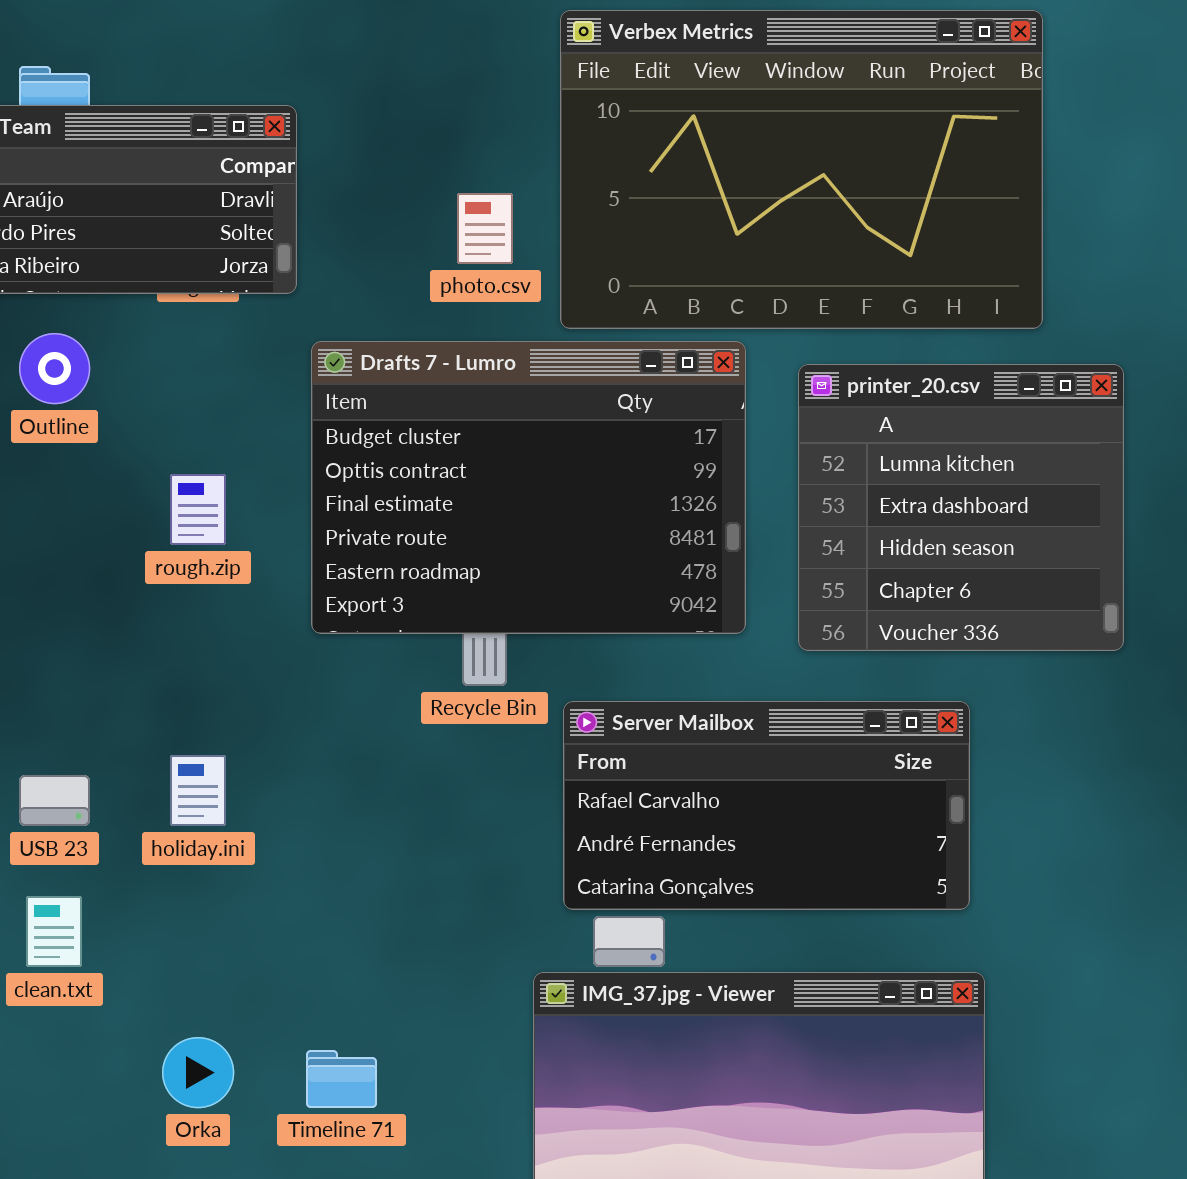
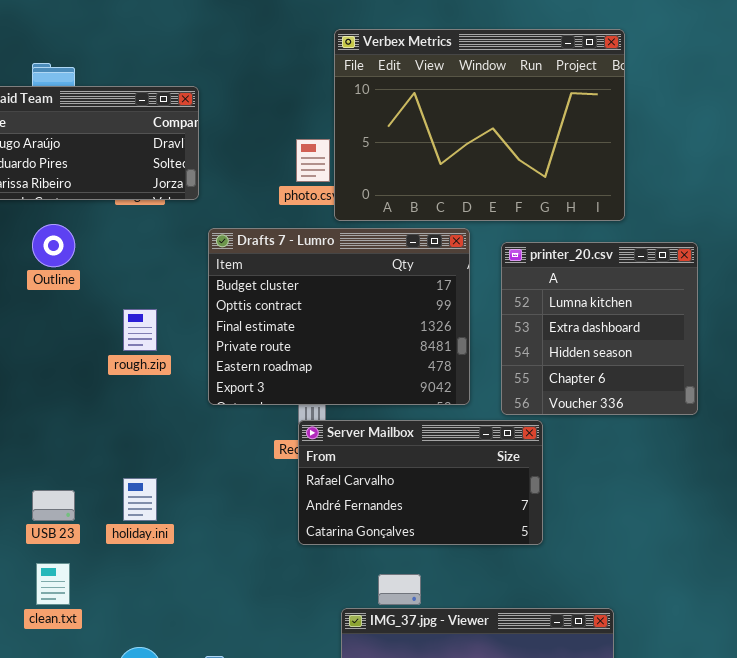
Verbex Metrics: [560,10,1043,329] -> [334,29,625,221], moved
Server Mailbox: [563,701,970,910] -> [298,420,543,545], moved

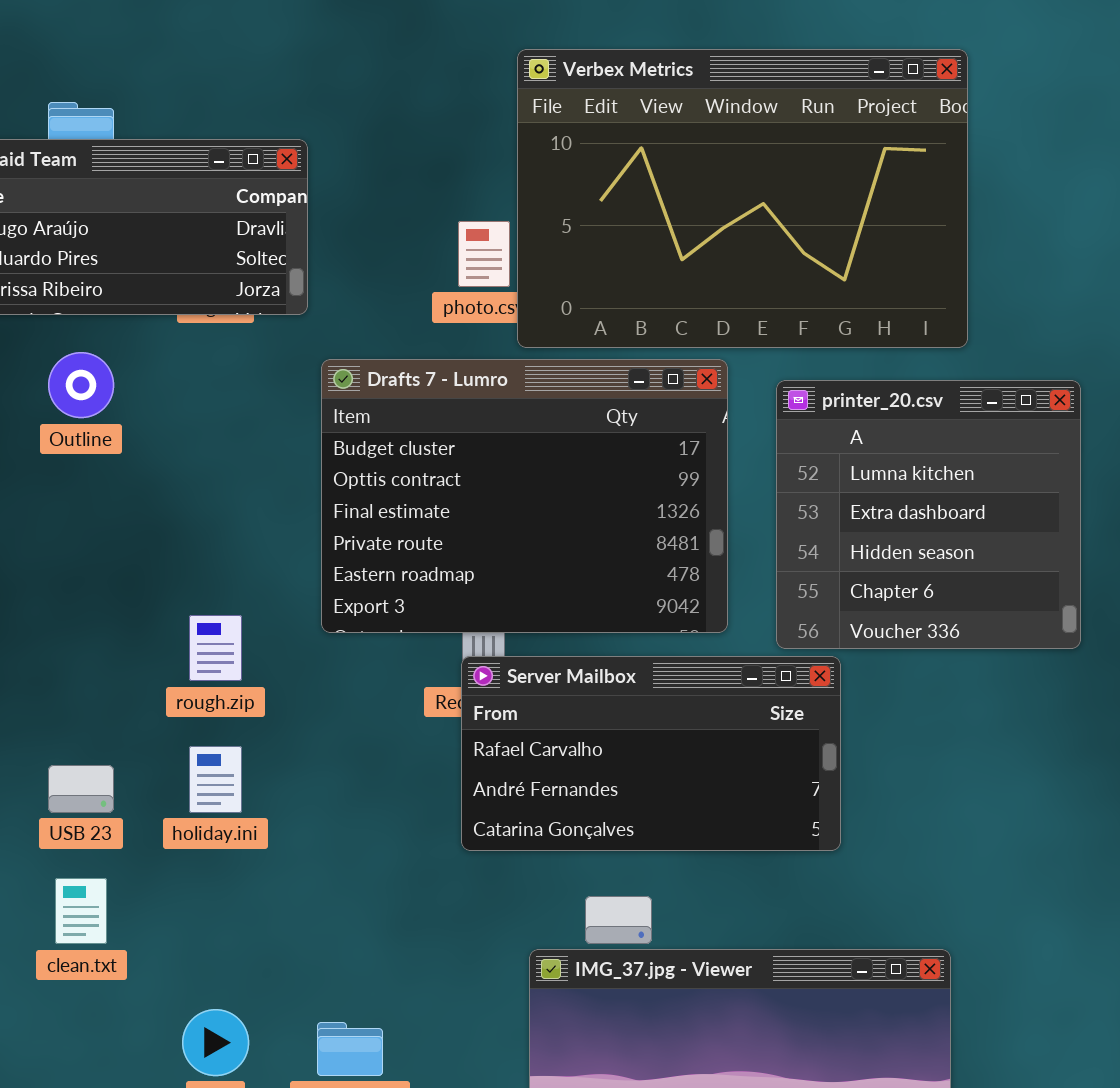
rough.zip: [123,309,157,351] -> [189,615,242,681], moved

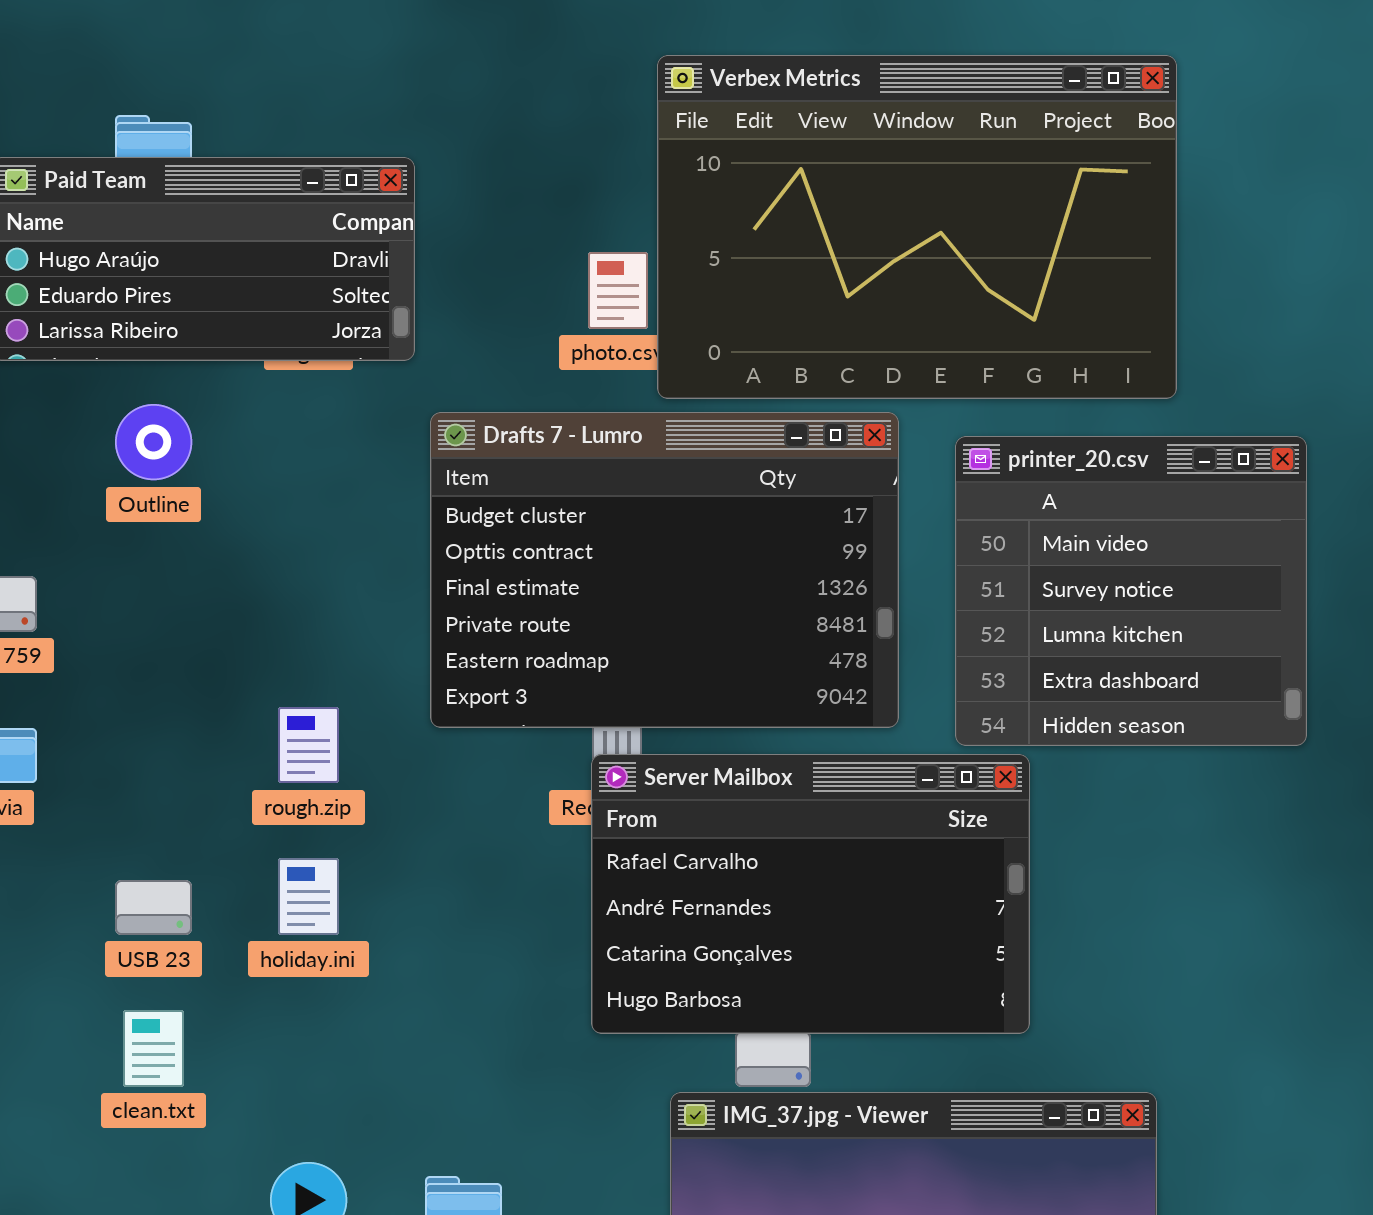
printer_20.csv: [776,380,1081,649] -> [955,436,1307,746], scrolled up 2 rows
Server Mailbox: [461,656,841,851] -> [591,754,1030,1034], resized

